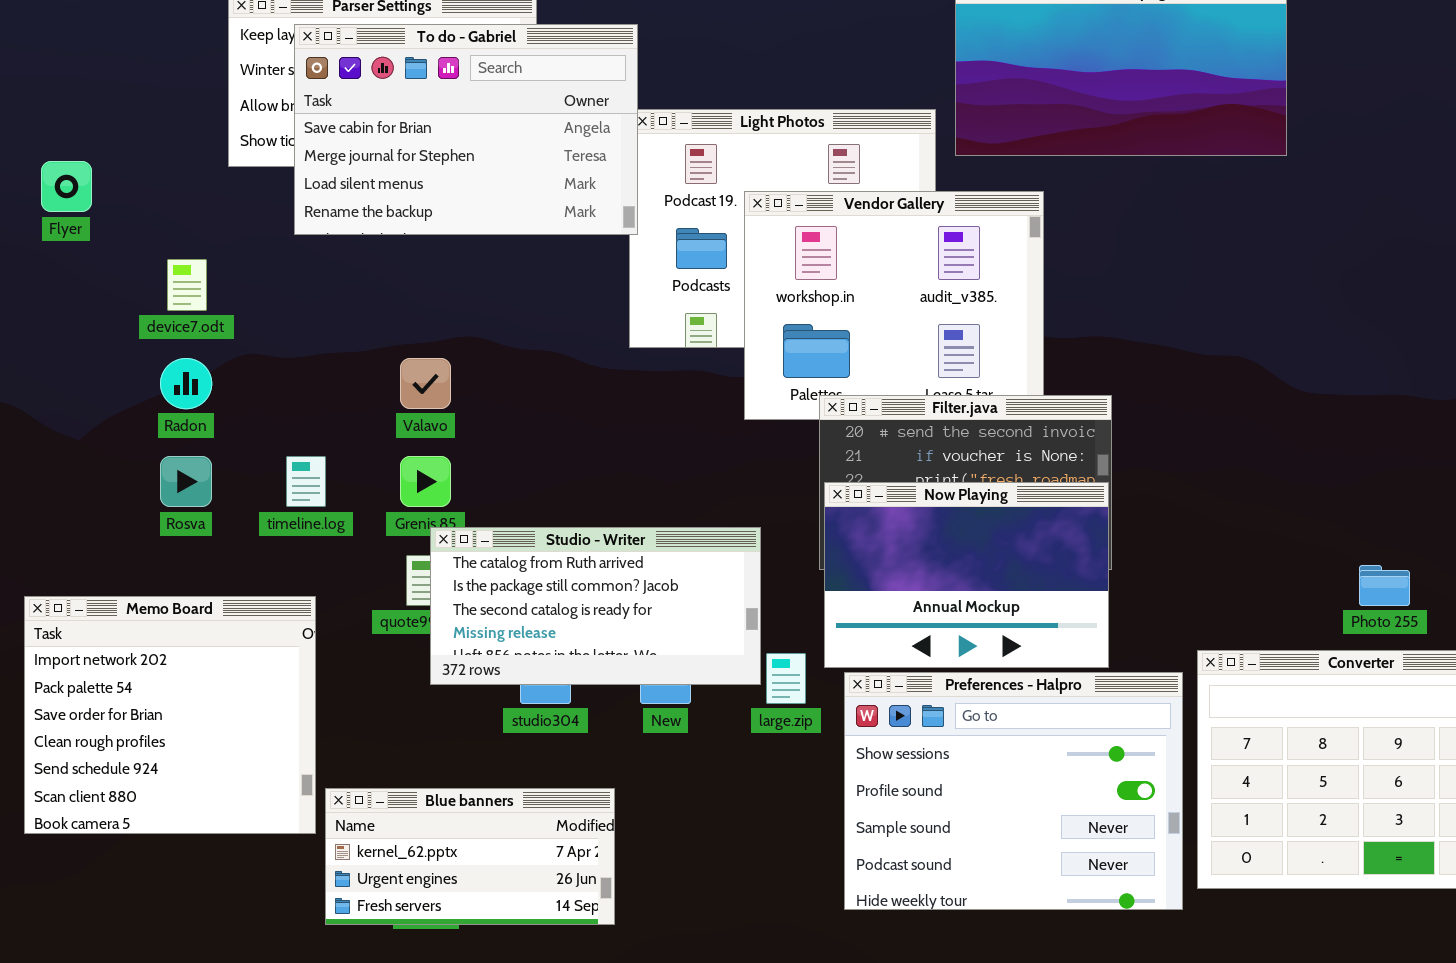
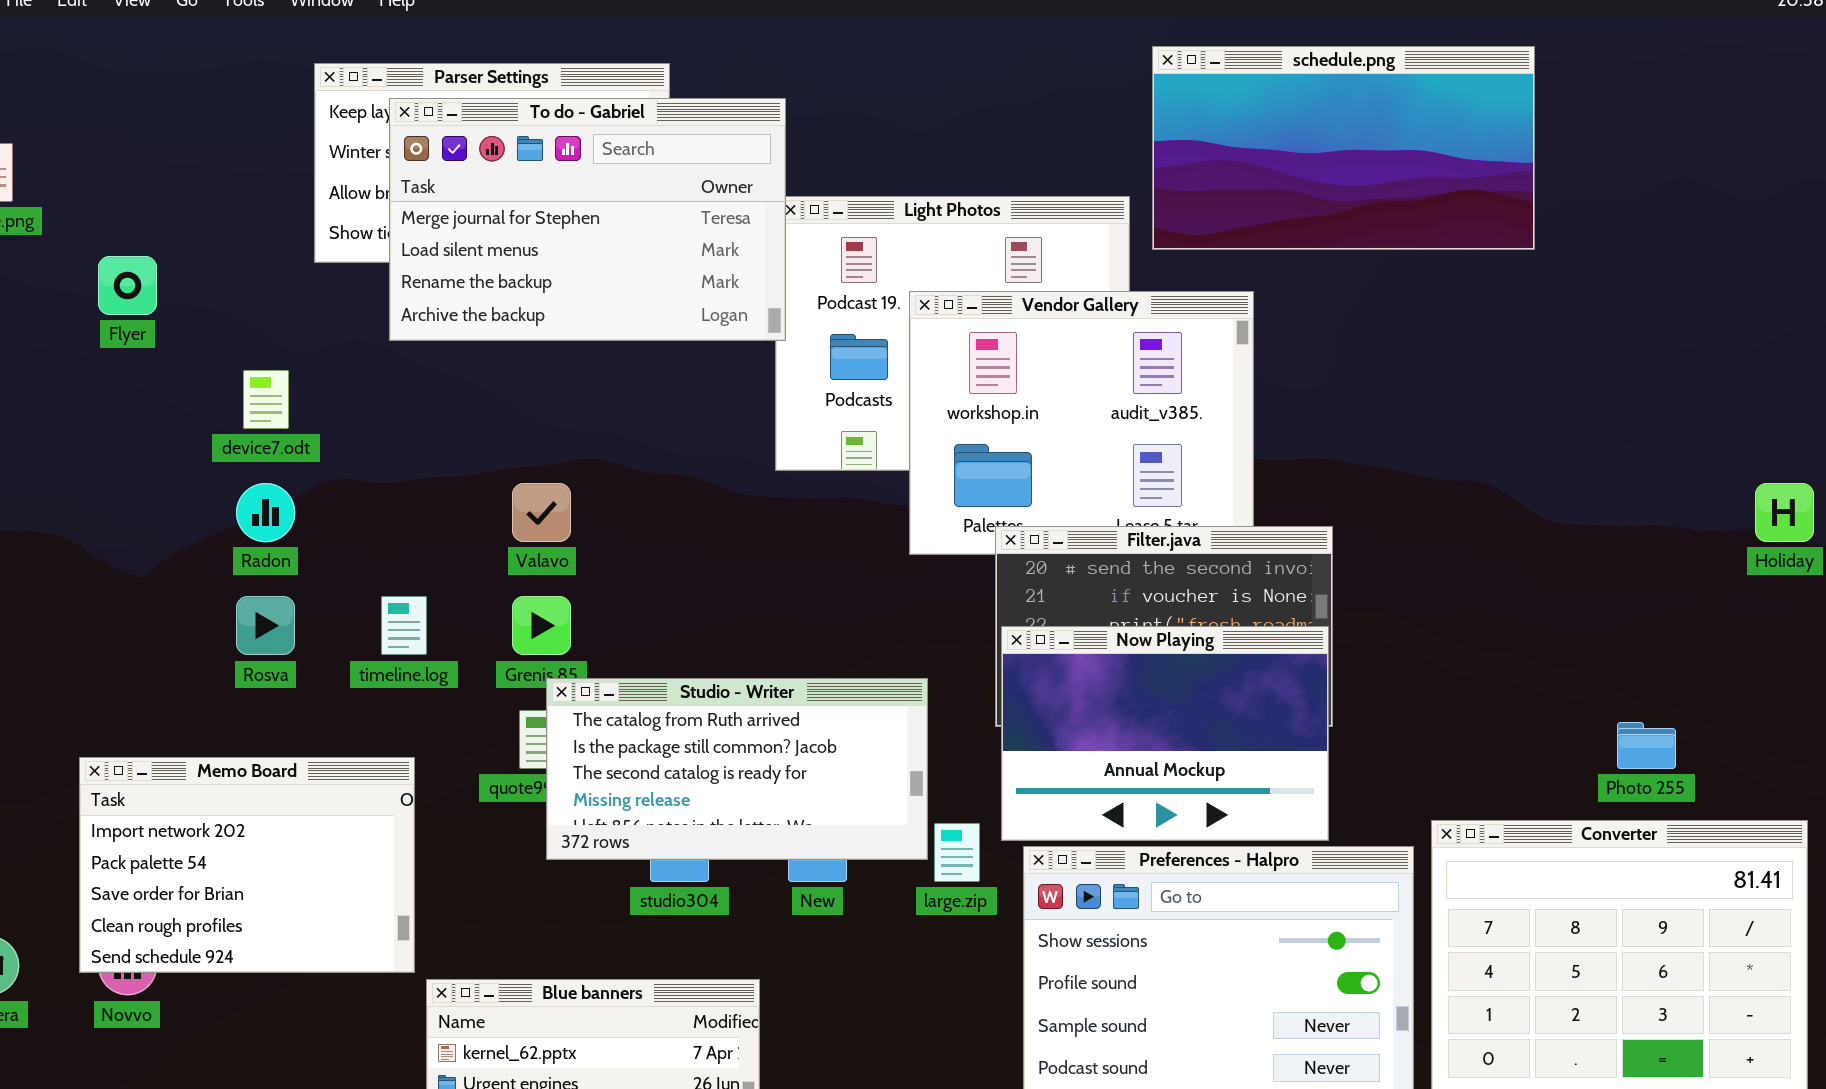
To do - Gabriel: [294,24,638,235] -> [389,98,786,341], scrolled down 1 row
Memo Board: [24,596,316,834] -> [79,757,415,973], resized

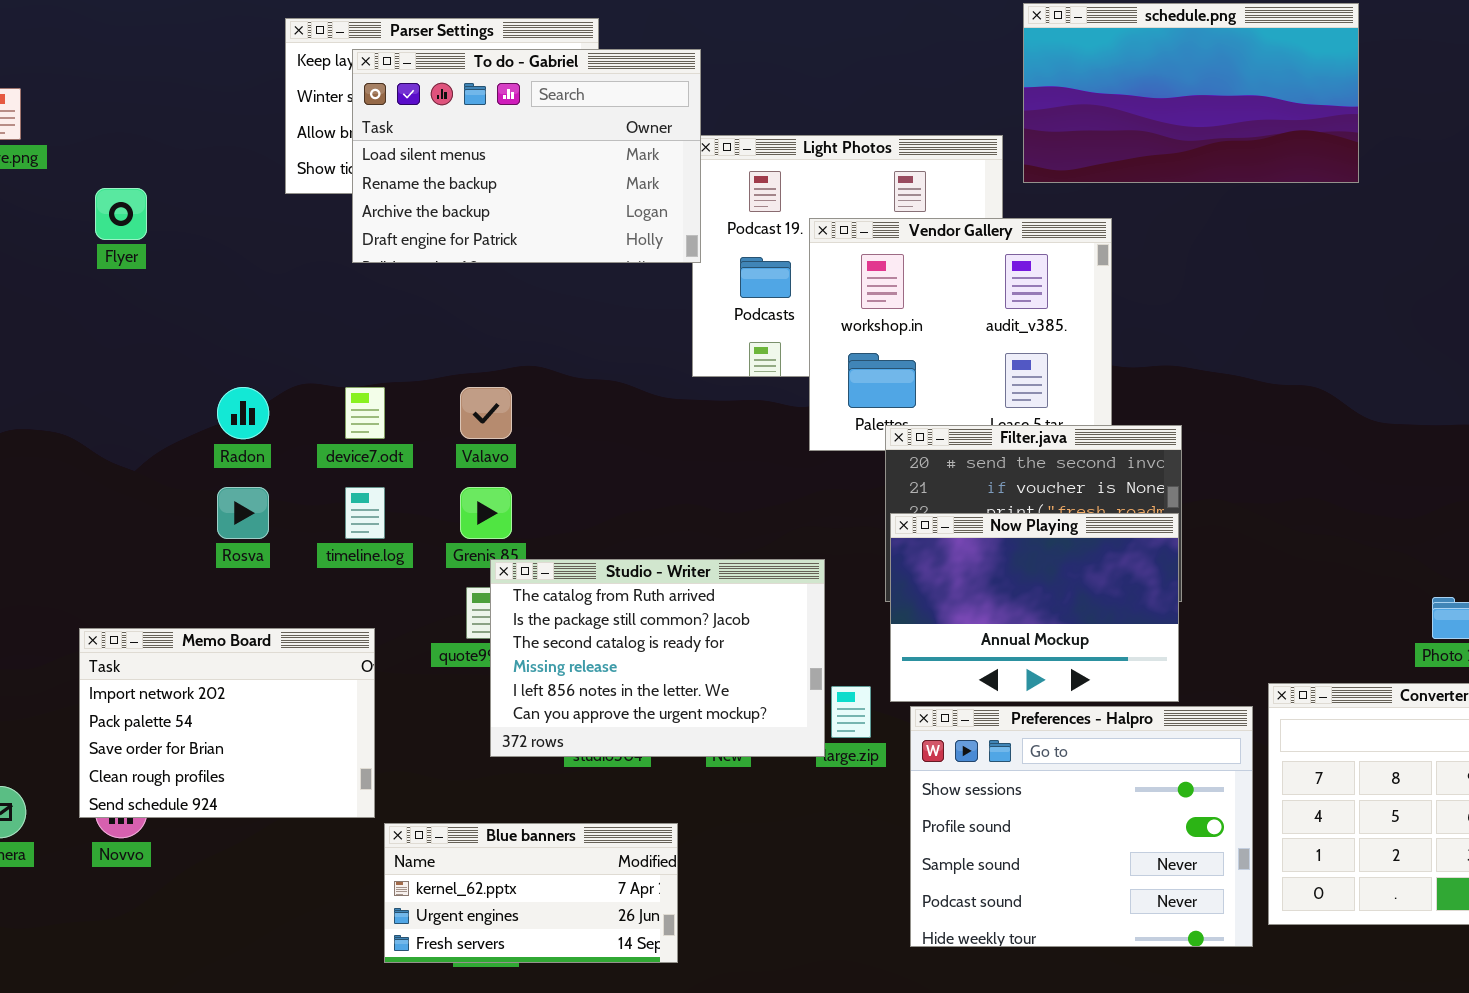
To do - Gabriel: [389,98,786,341] -> [352,49,701,263], scrolled down 1 row
device7.odt: [243,370,289,429] -> [345,387,385,439], moved
Studio - Writer: [546,678,928,860] -> [490,559,825,757], resized

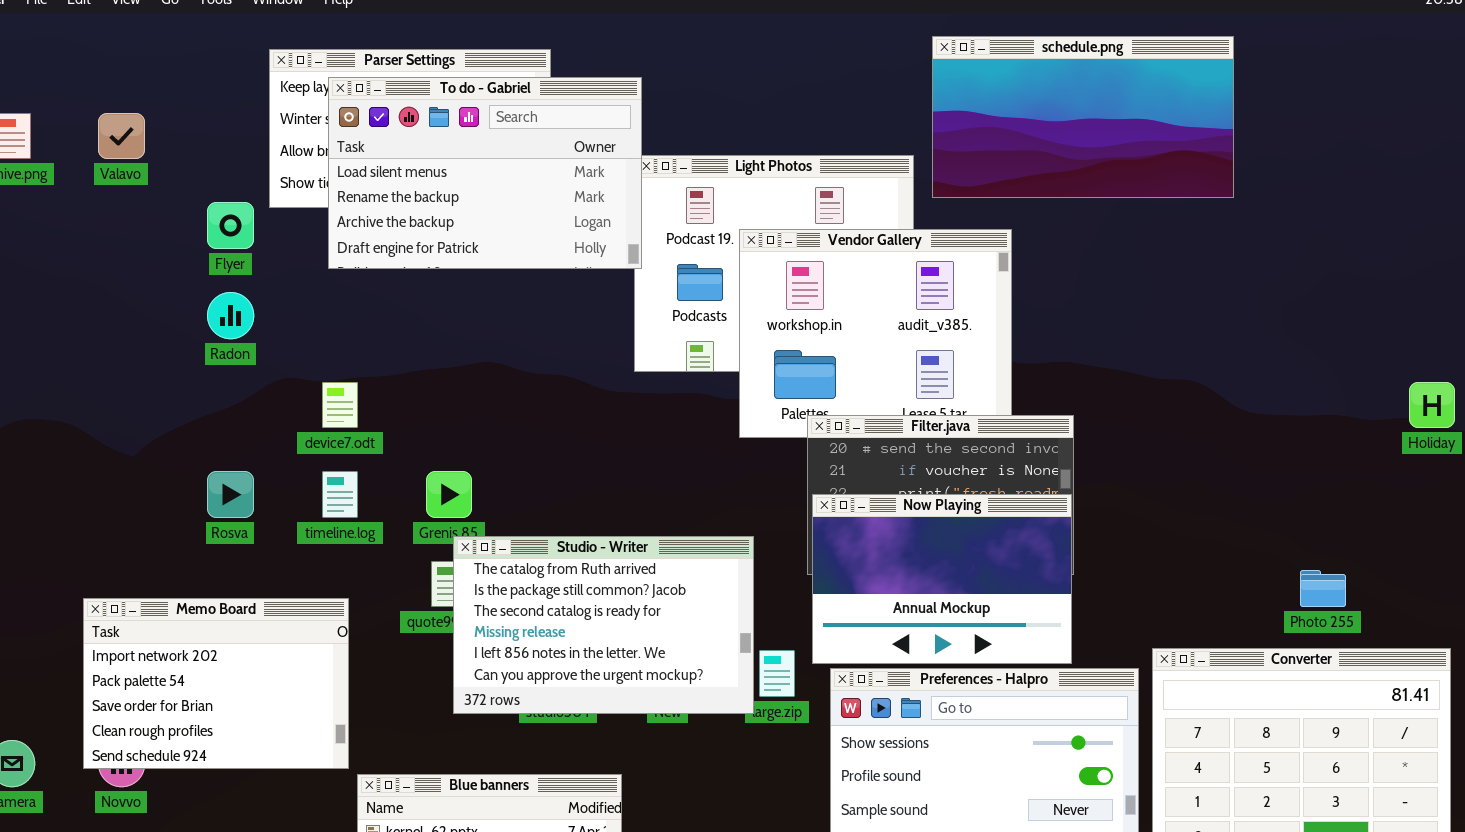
Flyer: [95,188,147,240] -> [207,202,254,249], moved
Radon: [217,387,269,439] -> [207,292,254,339], moved
Valavo: [460,387,512,439] -> [98,113,145,159], moved

